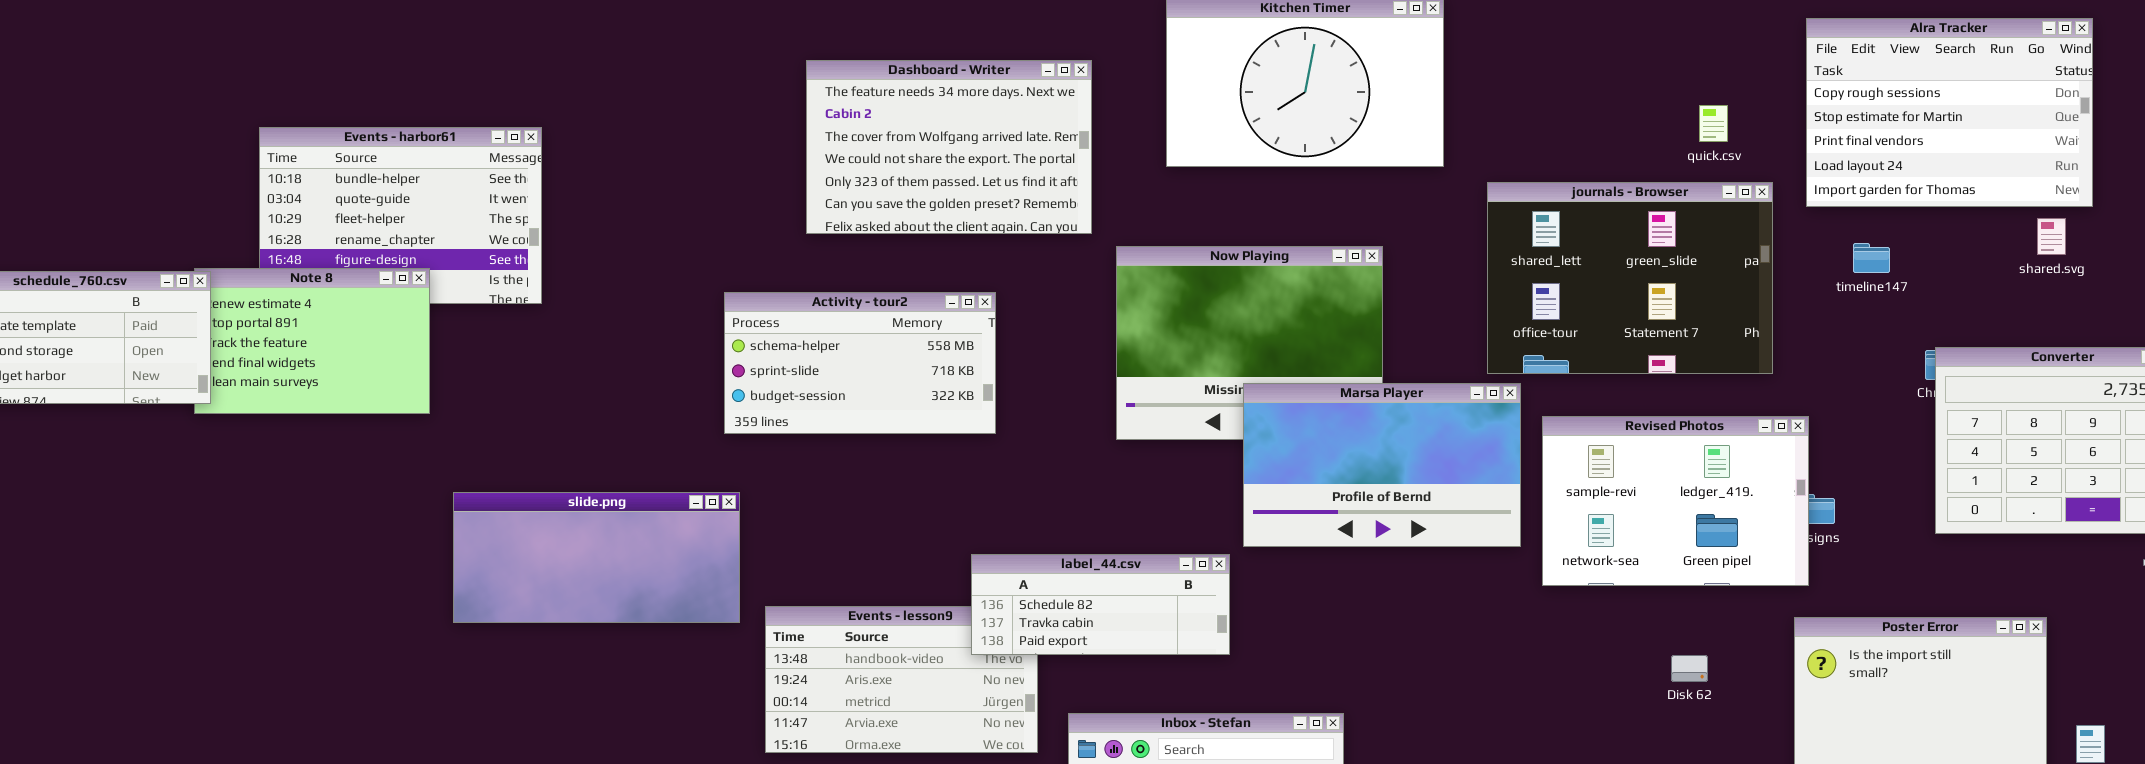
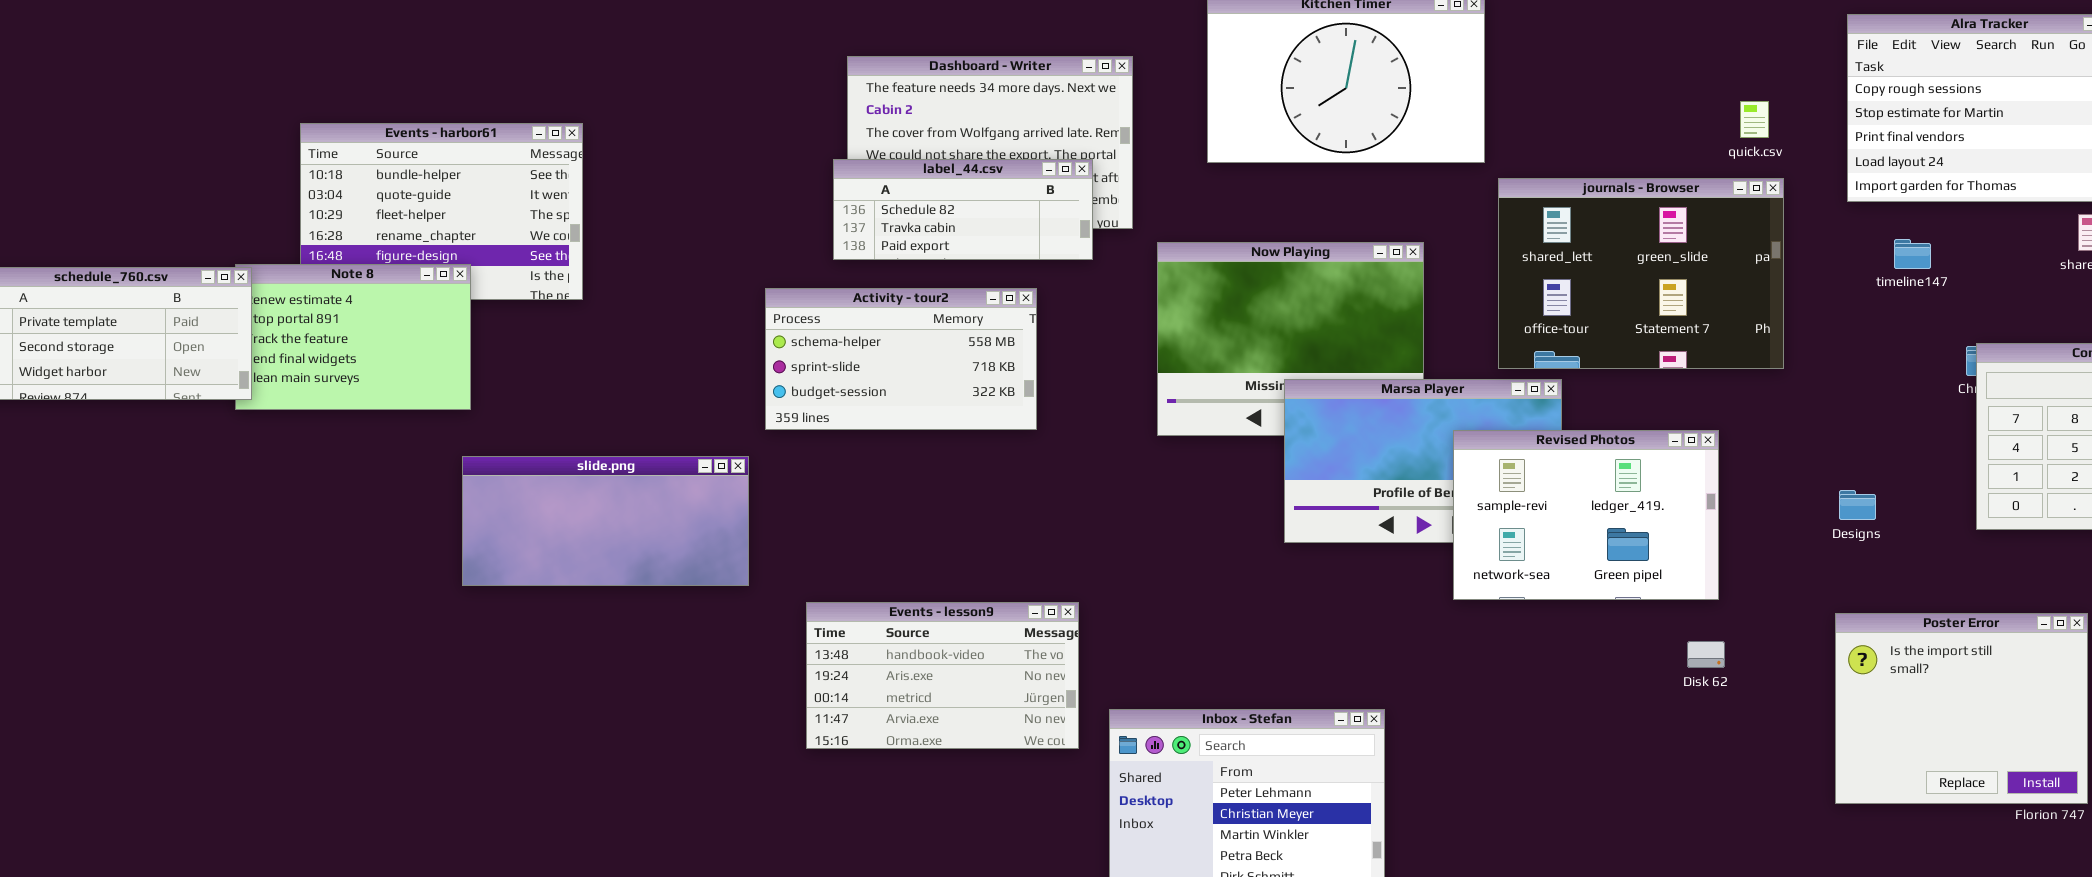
journals - Browser: [1487,182,1773,374] -> [1498,178,1784,369], moved
Revised Photos: [1542,416,1809,586] -> [1453,430,1719,600], moved
slide.png: [453,492,740,623] -> [462,456,749,586], moved
label_44.csv: [971,554,1230,655] -> [833,159,1093,260], moved
Disk 62: [1671,655,1708,682] -> [1687,641,1725,668], moved

